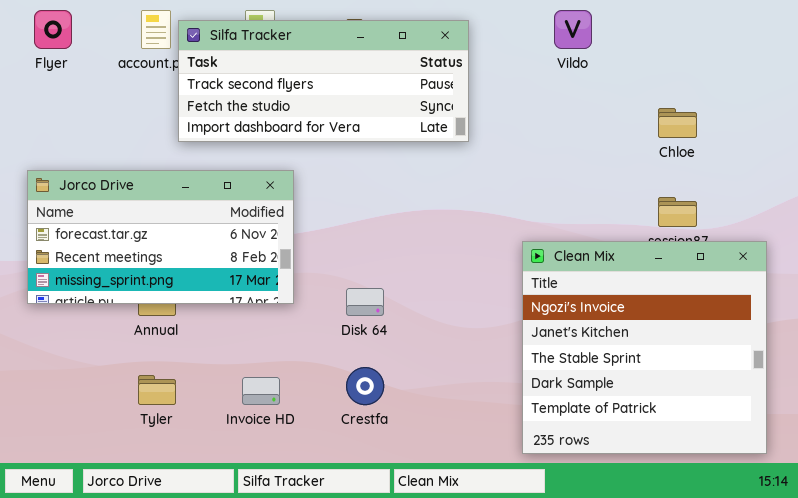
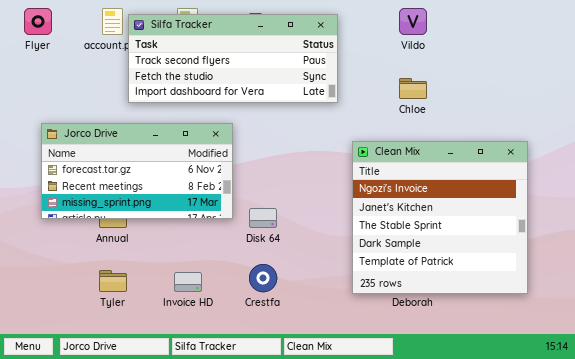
Chloe: [658,108,697,138] -> [399,78,427,99], moved
Jorco Drive: [27,170,294,304] -> [41,123,233,219], moved
Clean Mix: [522,241,767,454] -> [352,141,528,294], moved

